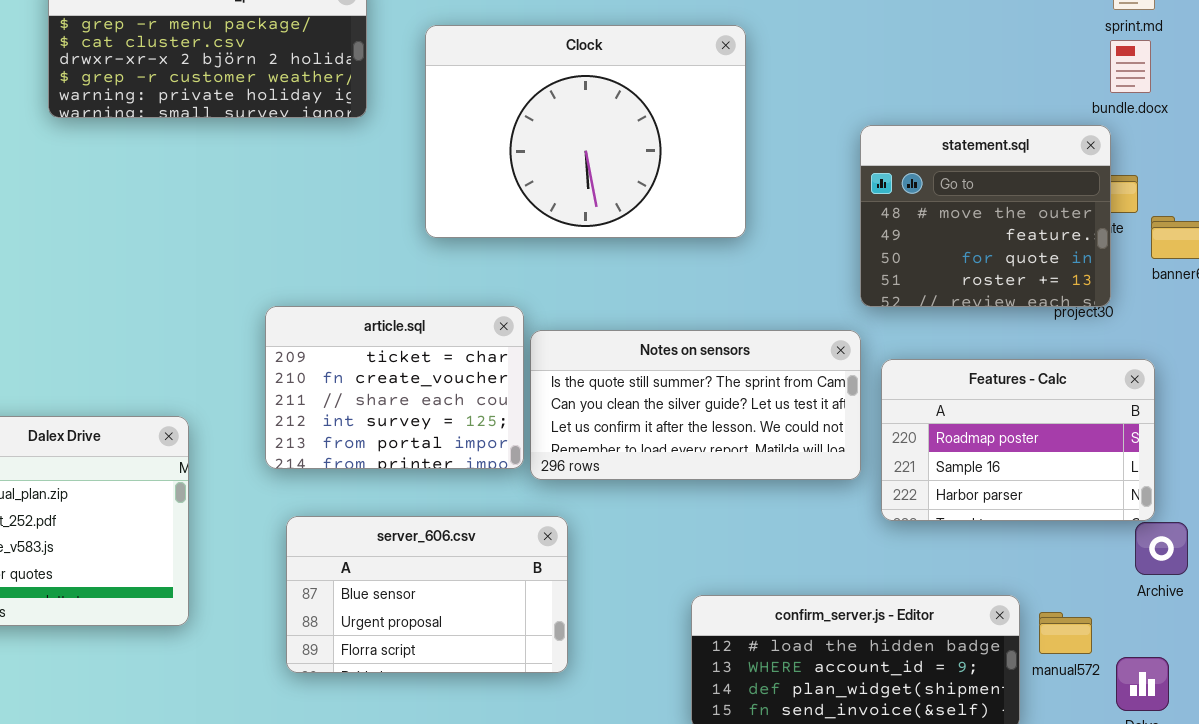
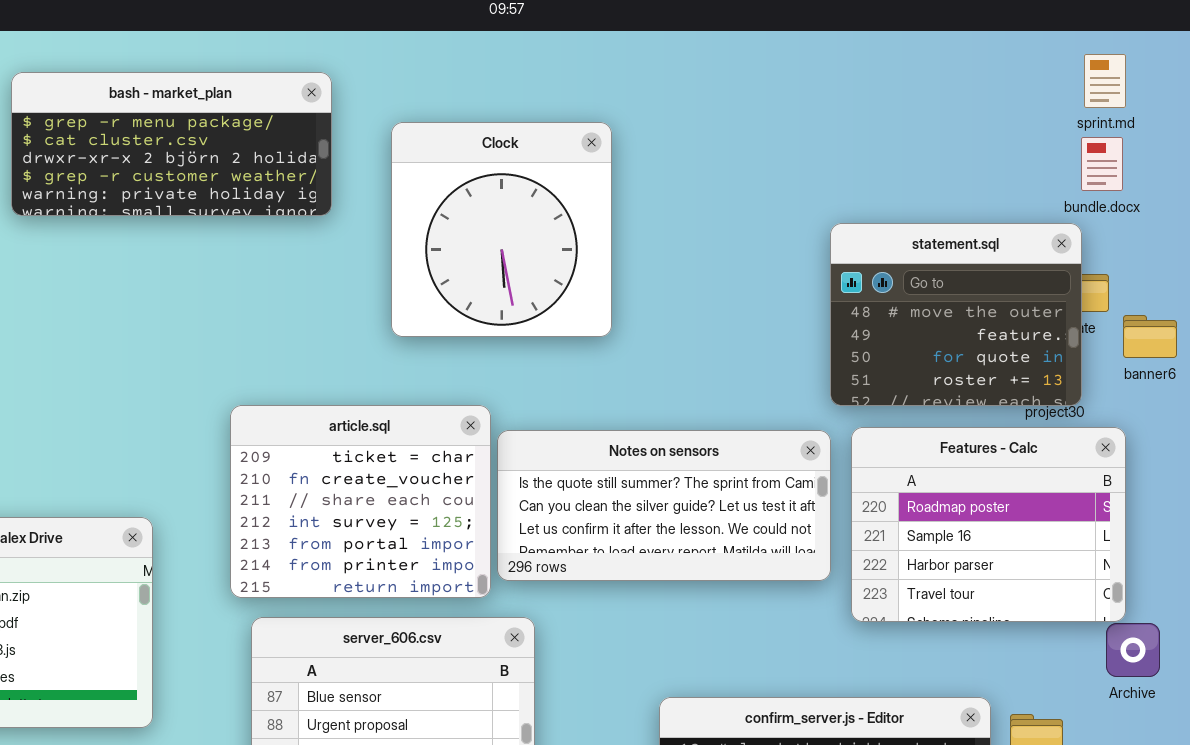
Clock: [425,25,746,238] -> [391,122,612,337], resized
article.sql: [265,306,524,469] -> [230,405,491,598], resized
Features - Calc: [881,359,1155,521] -> [851,427,1126,622], resized

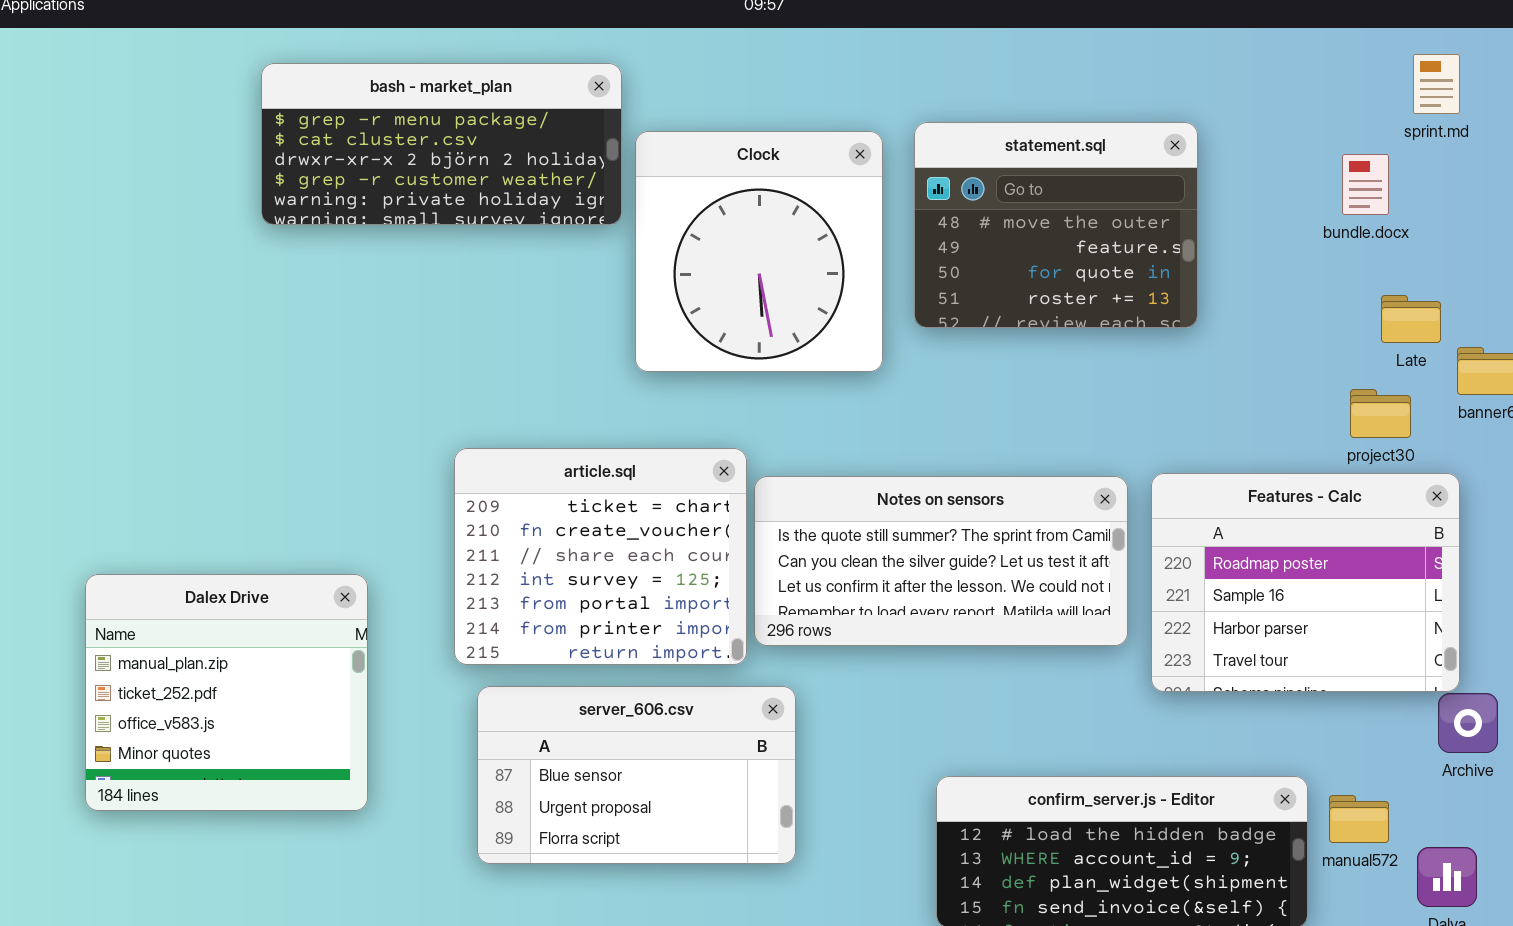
bash - market_plan: [11,72,332,216] -> [261,63,622,225], moved
bundle.docx: [1081,137,1123,191] -> [1342,154,1389,215], moved
statement.sql: [830,223,1082,406] -> [914,122,1198,328], moved

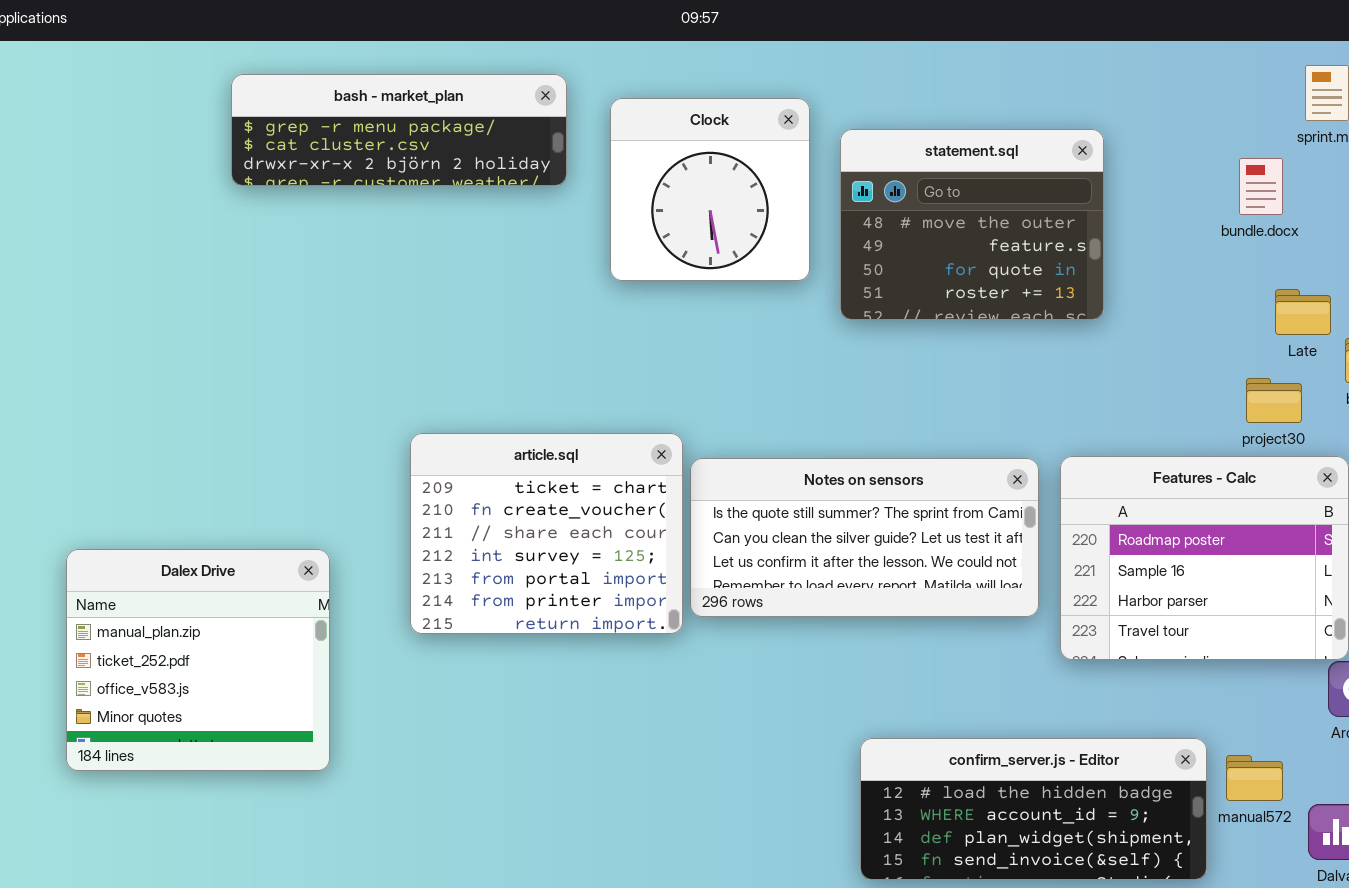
bash - market_plan: [261,63,622,225] -> [231,74,567,186], resized
Clock: [635,131,883,372] -> [610,98,810,281], moved, resized
server_606.csv: [477,686,796,864] -> none, closed

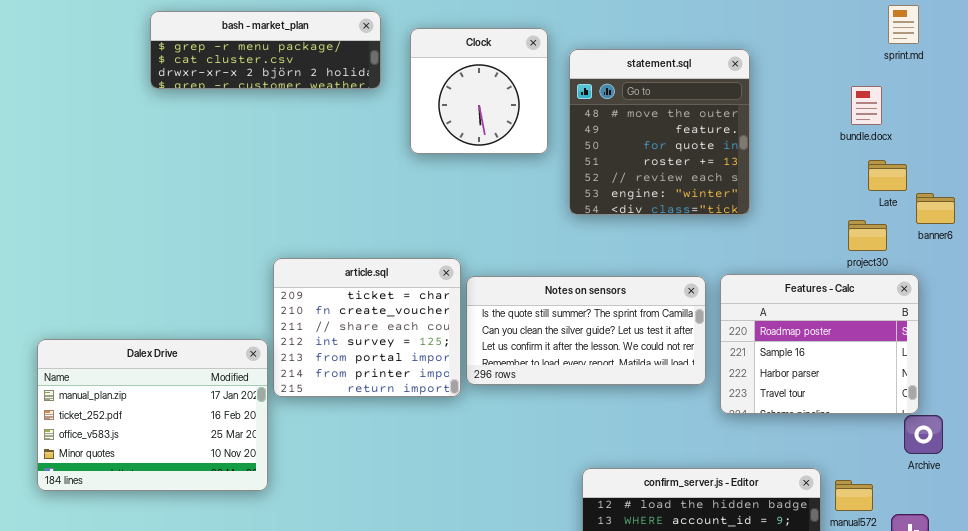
statement.sql: [840,129,1104,320] -> [569,49,750,215], resized
bundle.docx: [1239,158,1283,215] -> [851,86,882,125], moved
Dalex Drive: [66,549,330,771] -> [37,339,268,491], resized

